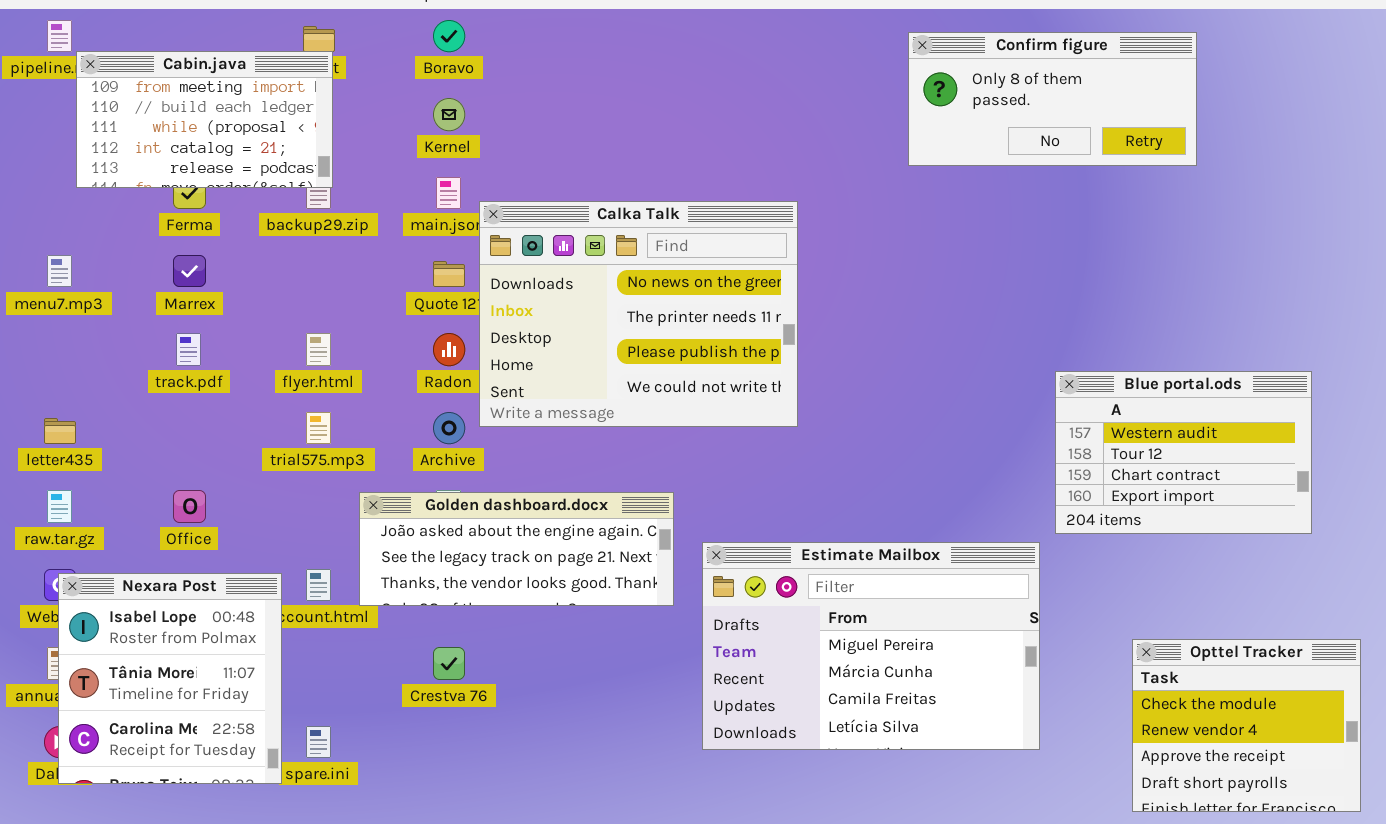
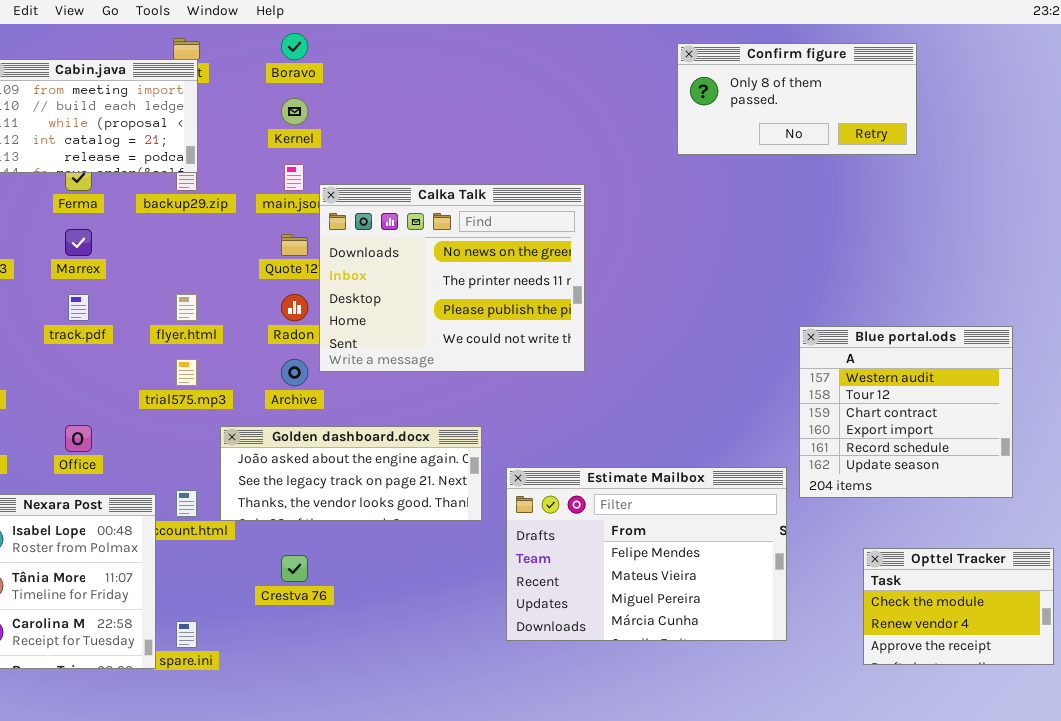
Blue portal.ods: [1055,371,1312,534] -> [799,326,1013,498], resized
Estimate Mailbox: [702,542,1040,750] -> [506,467,787,641], scrolled up 2 rows
Opttel Tracker: [1132,639,1361,812] -> [863,548,1054,665], resized

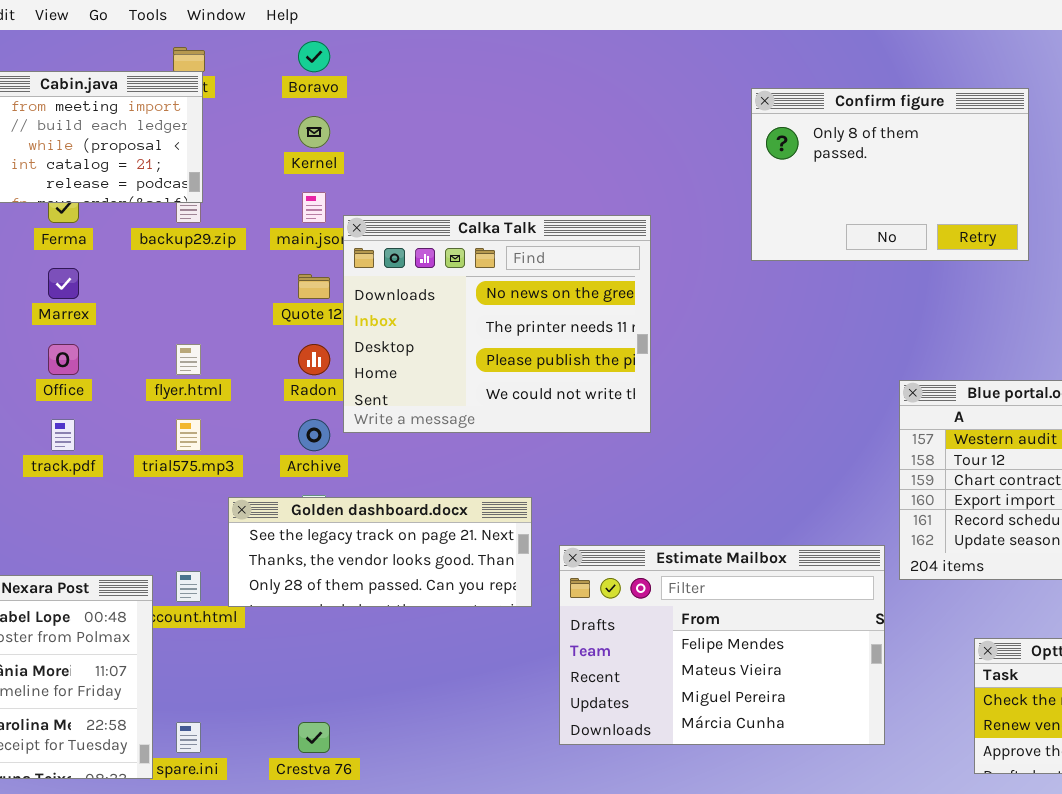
Confirm figure: [677,43,917,155] -> [751,88,1029,261], moved, resized
track.pdf: [68,294,89,321] -> [51,419,75,451], moved
Office: [65,425,92,452] -> [48,344,79,375], moved
Golden dashboard.docx: [220,426,482,521] -> [228,497,532,607], scrolled down 1 row
Crestva 76: [281,555,308,582] -> [298,722,330,753], moved

